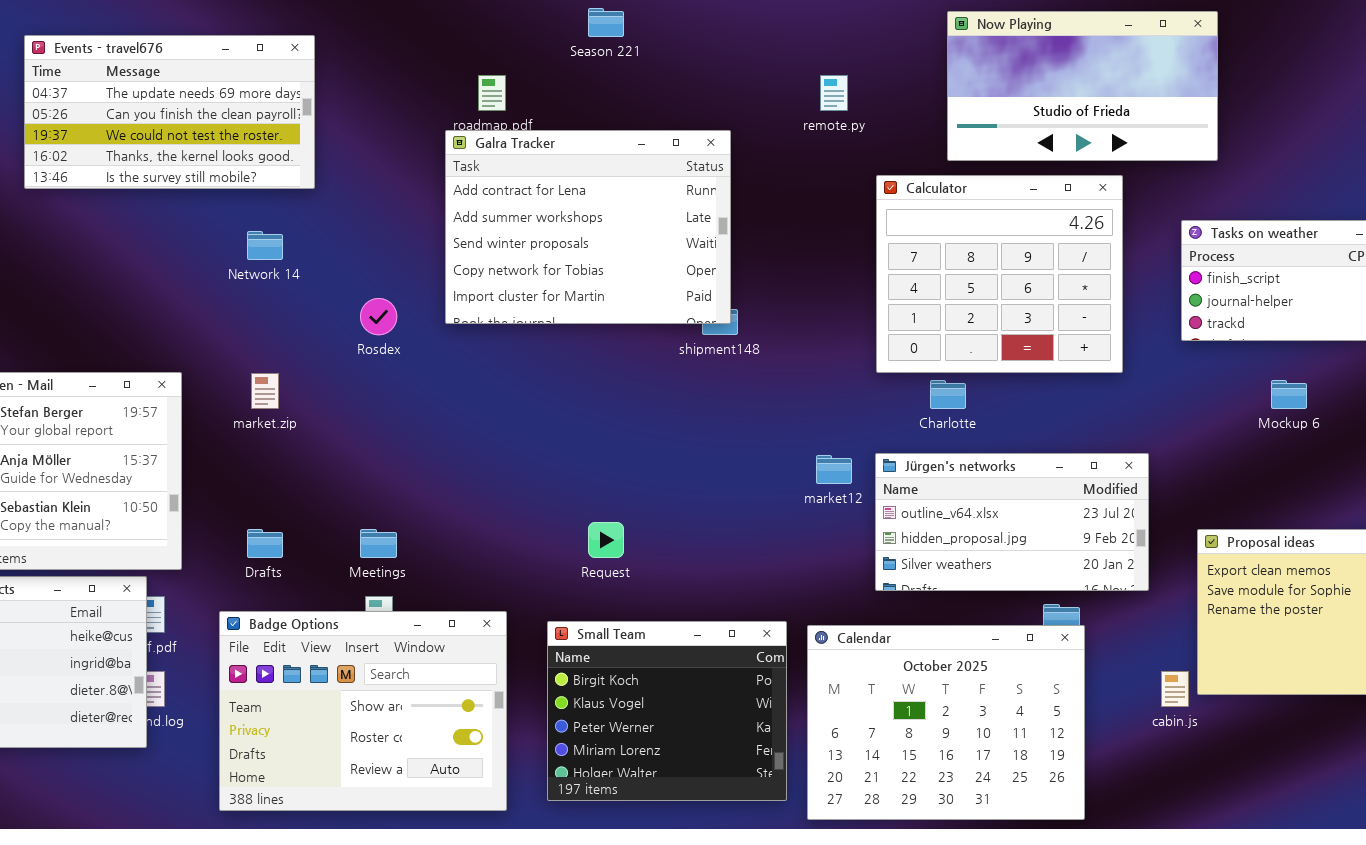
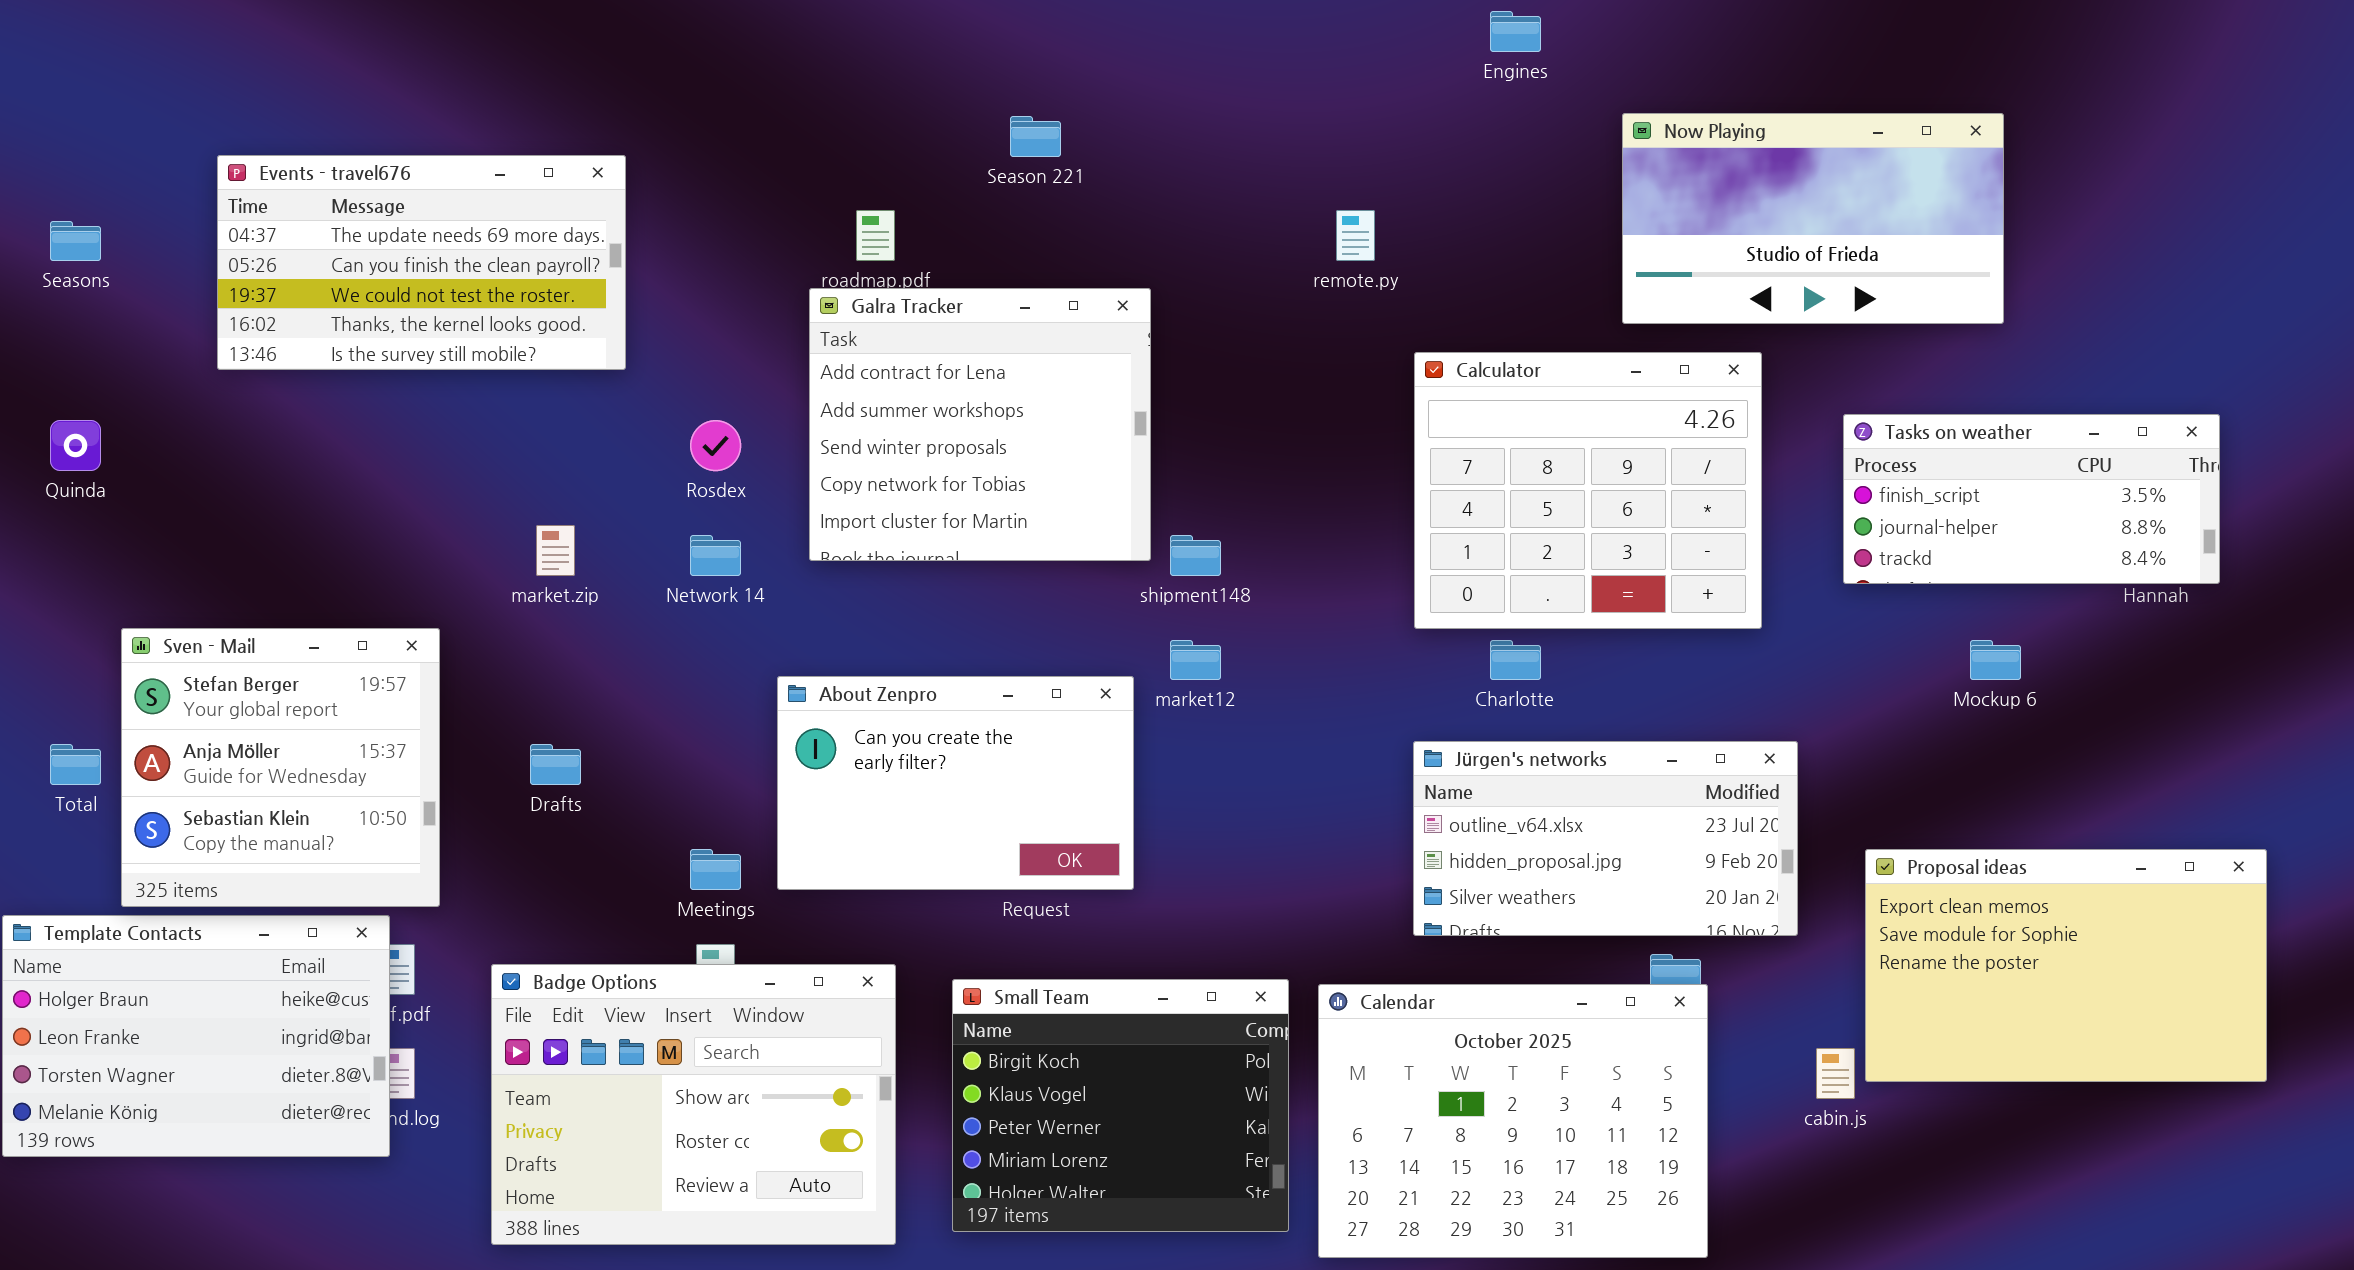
Now Playing: [947,11,1218,161] -> [1622,113,2004,324], moved
Galra Tracker: [445,130,731,324] -> [809,288,1151,561], resized
Network 14: [247,231,283,260] -> [690,535,741,576], moved
Rosdex: [360,298,397,335] -> [690,420,741,471], moved
market.zip: [251,373,279,409] -> [536,525,575,576], moved
About Zenpro: none -> [777,676,1134,890], opened
market12: [816,455,852,484] -> [1170,640,1221,680], moved
Drafts: [247,529,283,558] -> [530,744,581,785], moved

